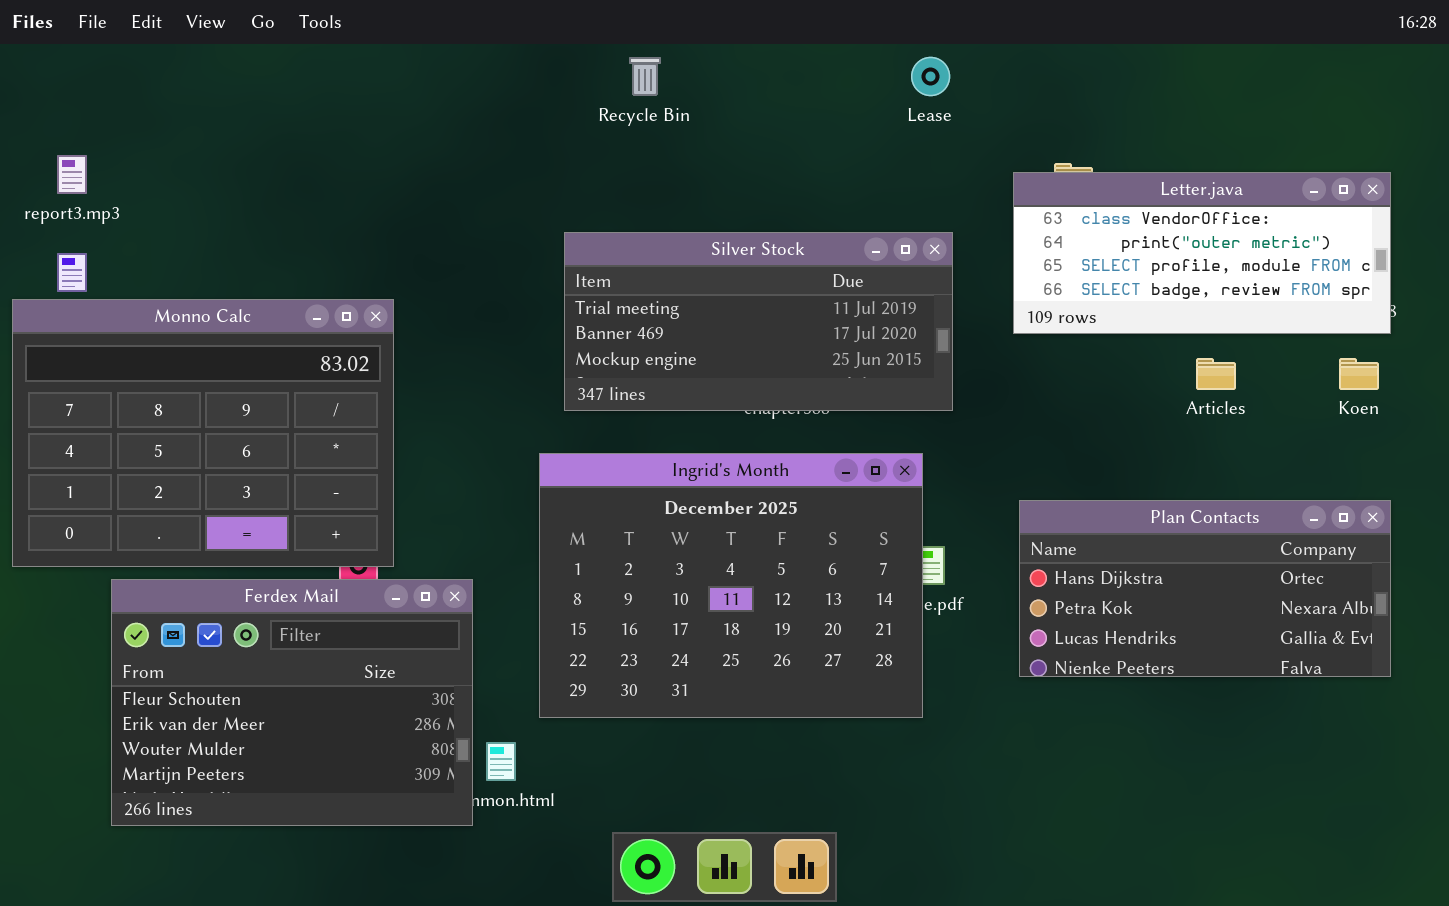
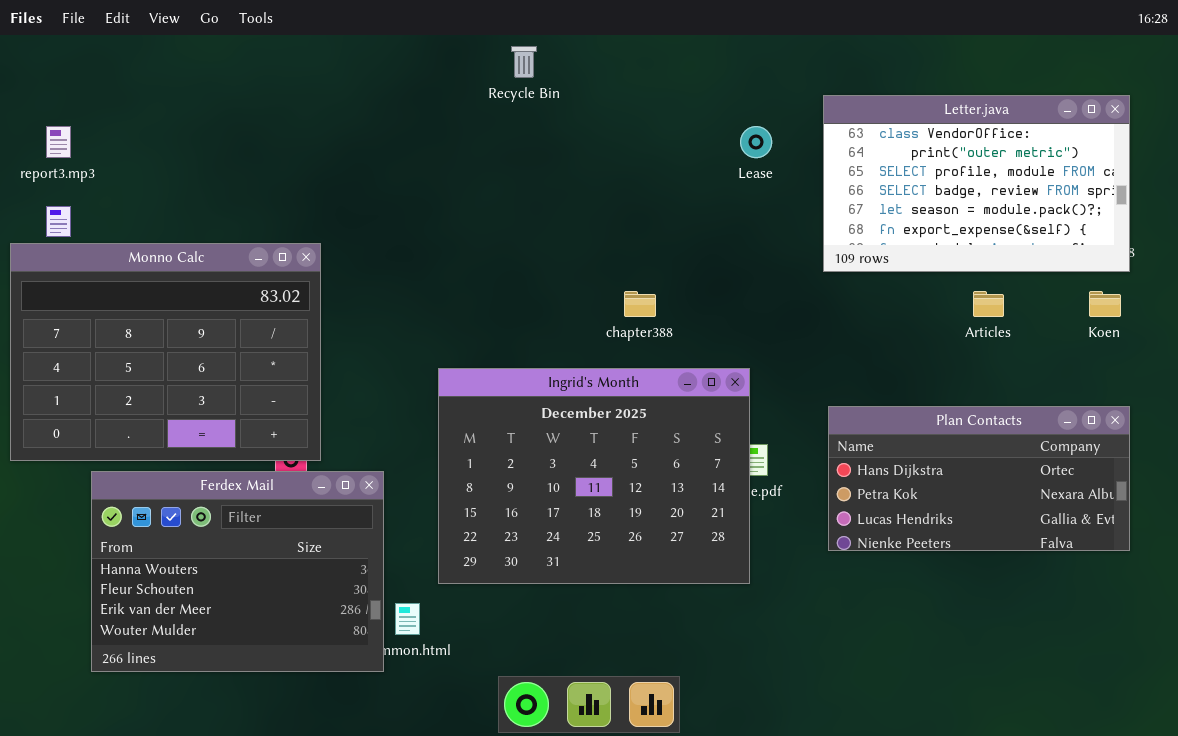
Lease: [911,57,950,96] -> [740,126,772,158], moved
Letter.java: [1013,172,1391,334] -> [823,95,1130,272], resized
Silver Stock: [564,232,953,411] -> none, closed
Ferdex Mail: [111,579,473,826] -> [91,471,384,672], scrolled up 1 row

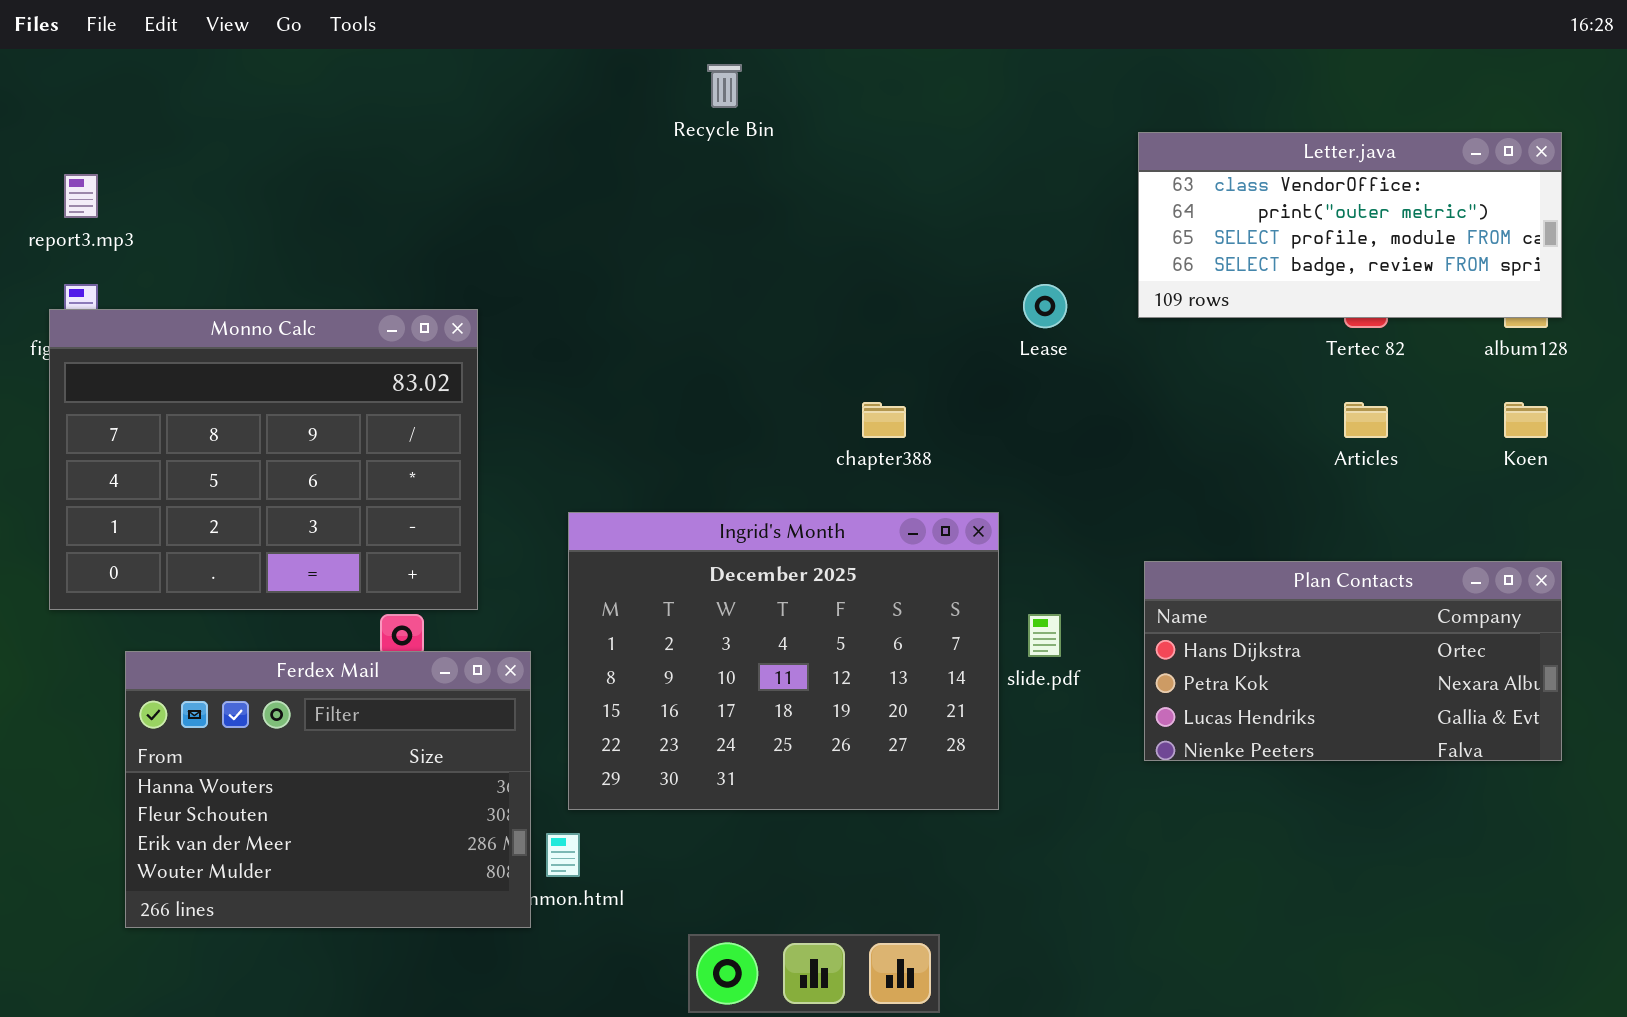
Letter.java: [823,95,1130,272] -> [1138,132,1562,318], resized
Lease: [740,126,772,158] -> [1023,284,1067,328], moved
Monno Calc: [10,243,321,461] -> [49,309,478,610], moved
Ingrid's Month: [438,368,750,584] -> [568,512,999,810], moved

